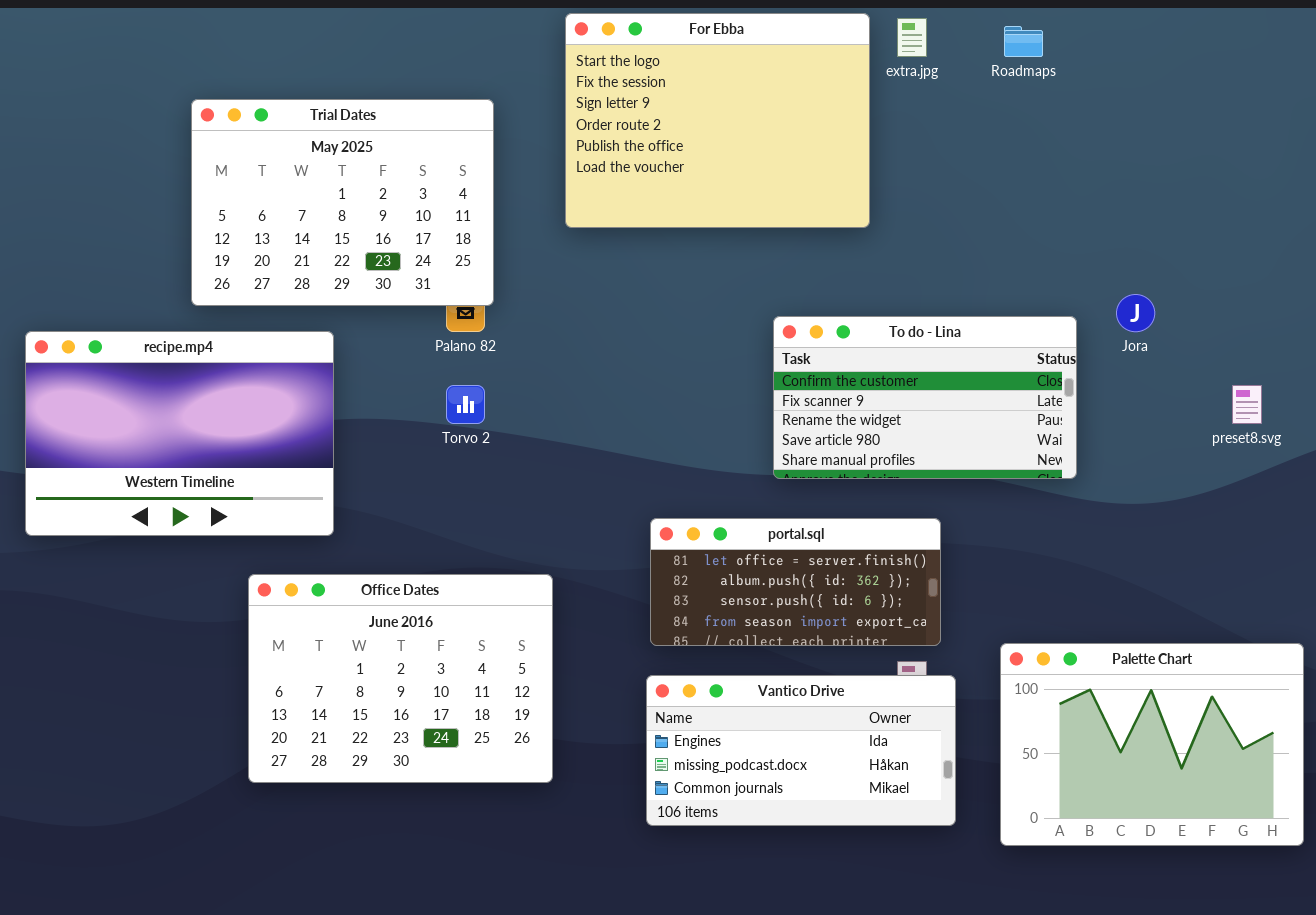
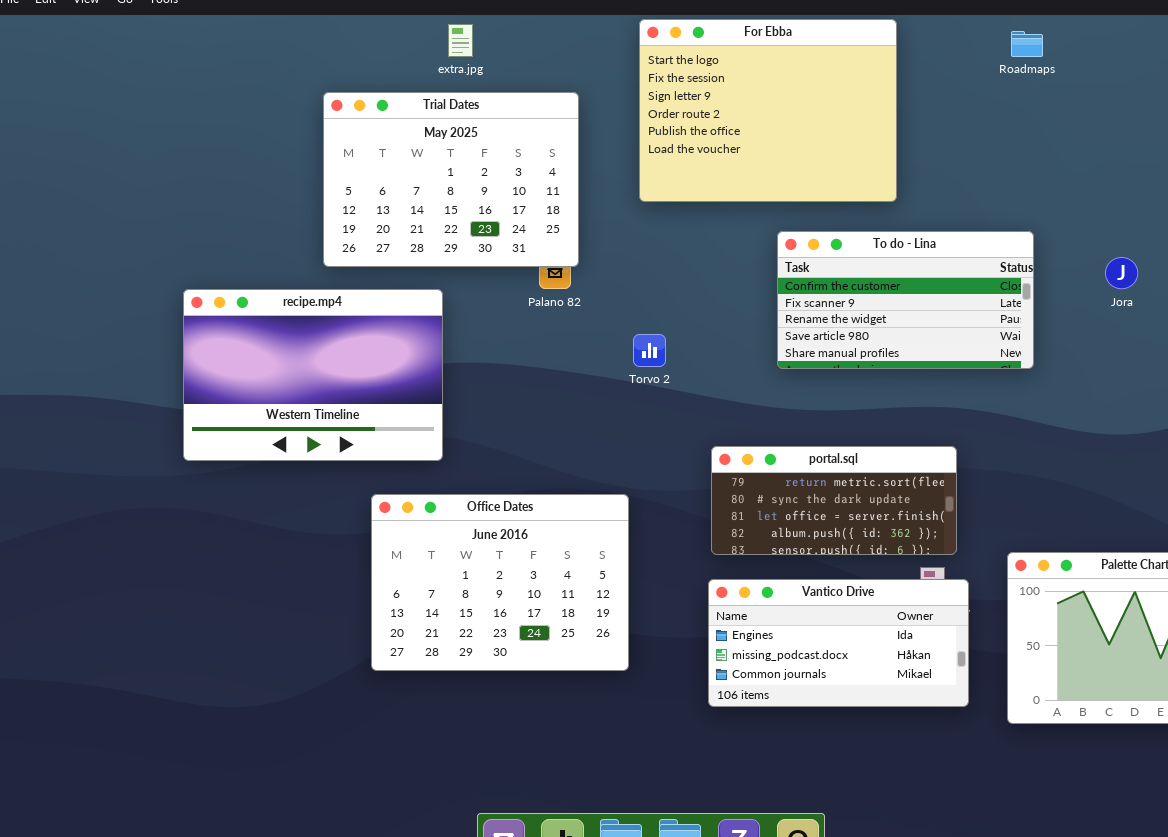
extra.jpg: [897,18,927,57] -> [448,24,473,57], moved
To do - Lina: [773,316,1077,479] -> [777,231,1034,369], moved
Torvo 2: [446,385,485,424] -> [633,334,666,367], moved
portal.sql: [650,518,941,646] -> [711,446,957,555], scrolled up 2 rows

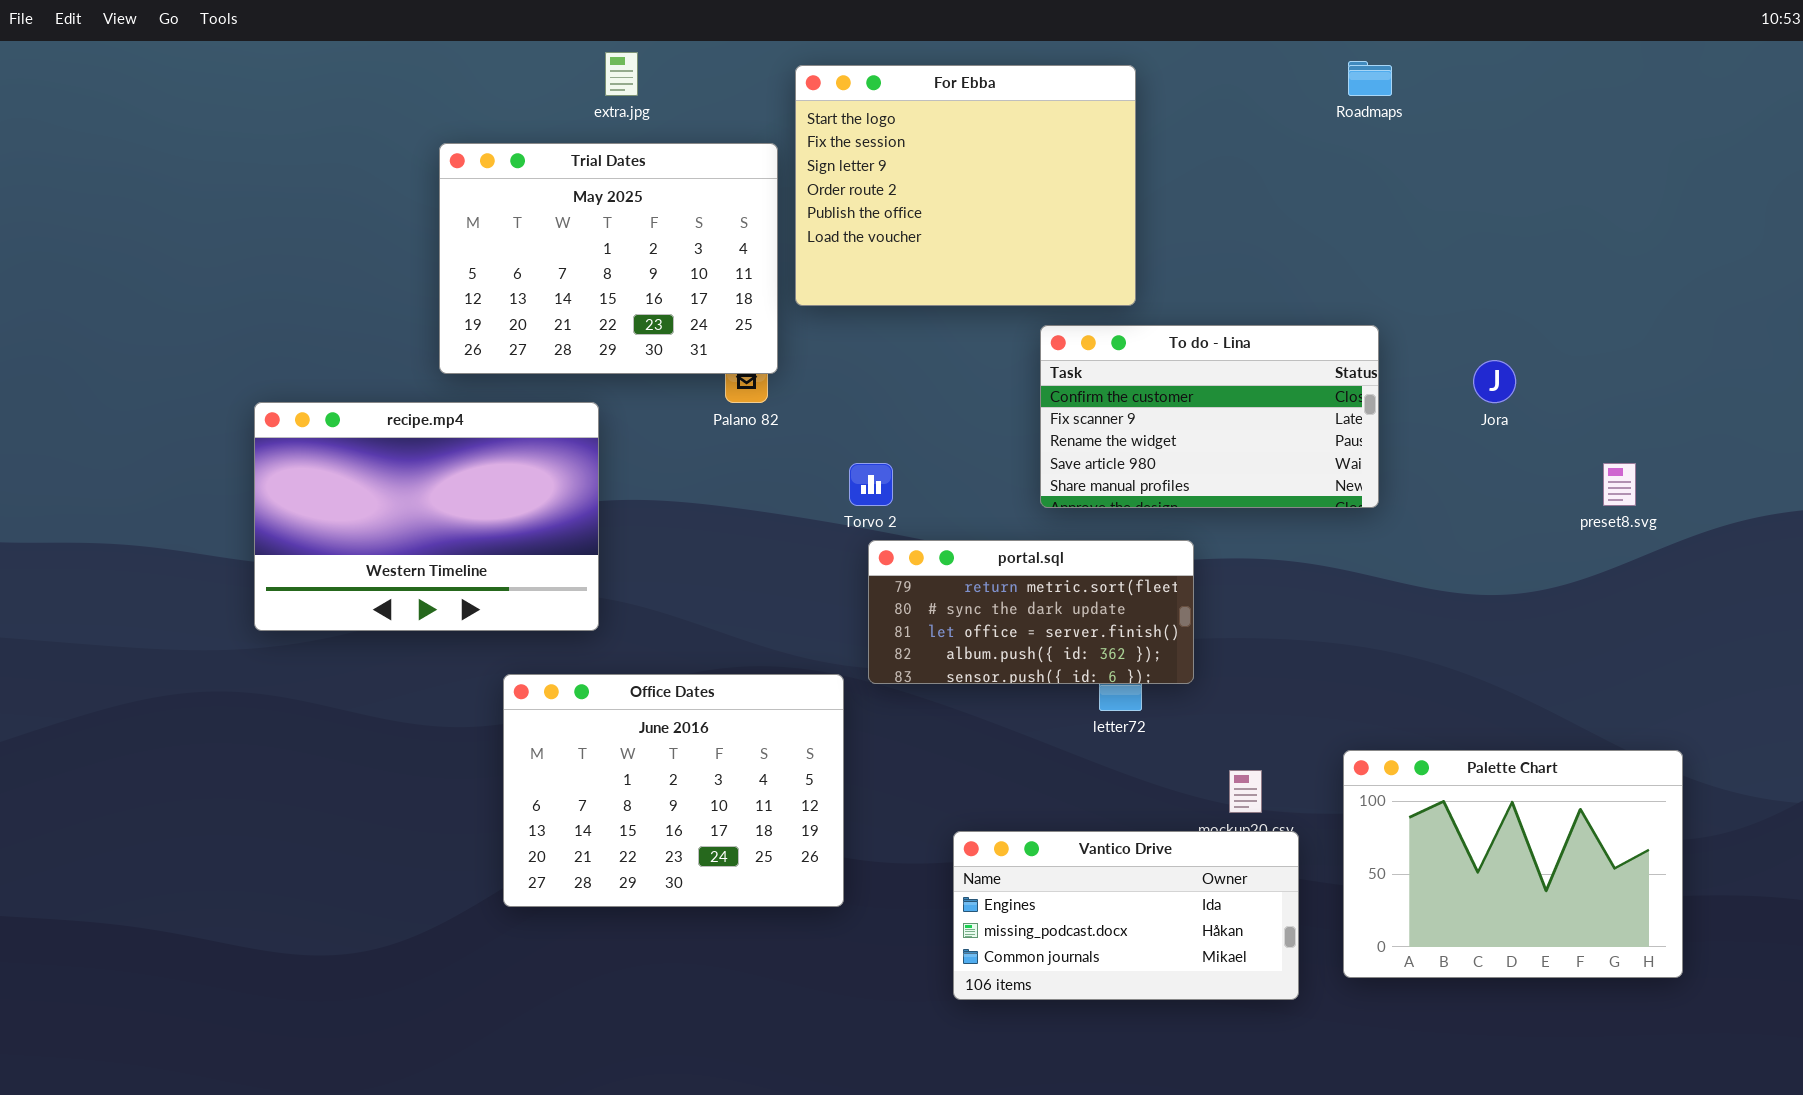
For Ebba: [639,19,897,202] -> [795,65,1136,306], moved
portal.sql: [711,446,957,555] -> [868,540,1194,684], moved
Vantico Drive: [708,579,969,707] -> [953,831,1299,1000], moved

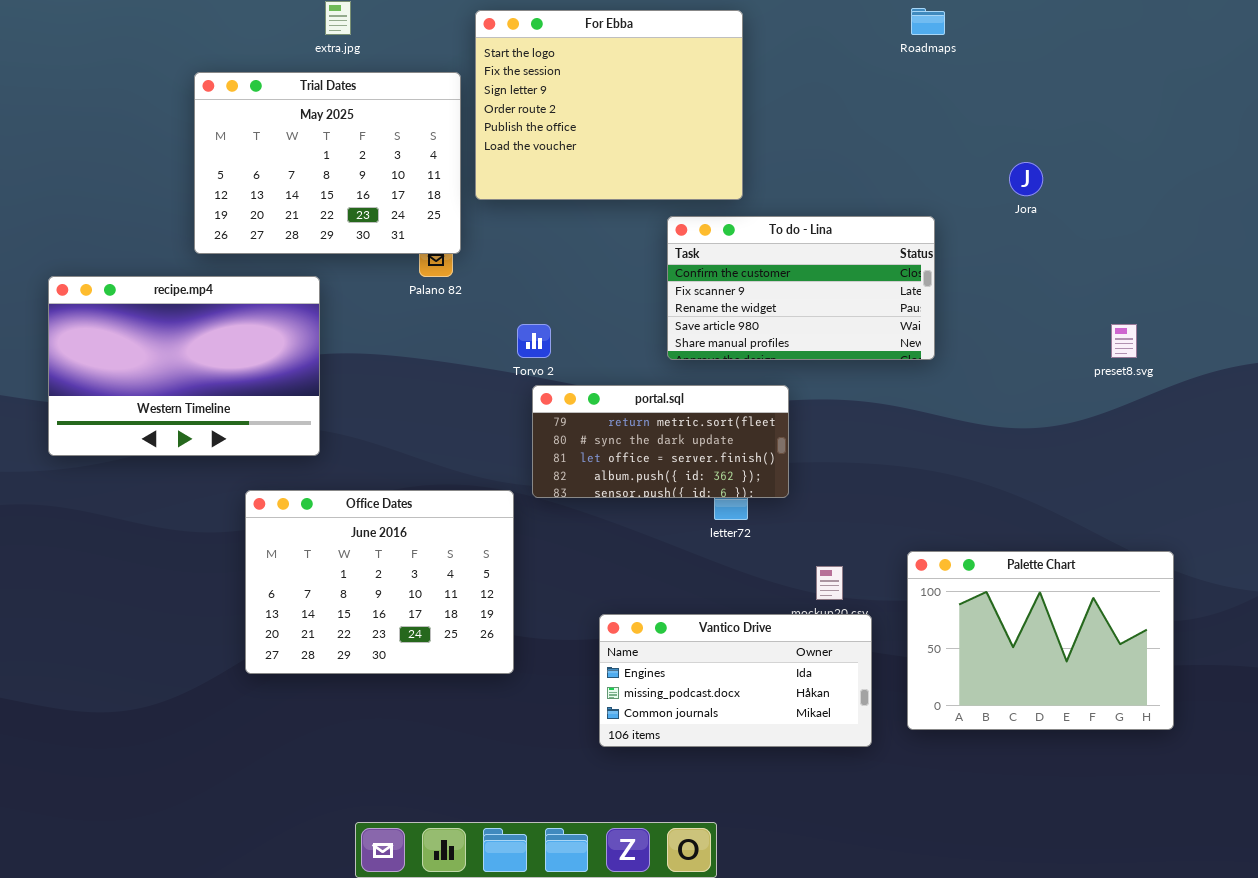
Jora: [1473,360,1516,403] -> [1009,162,1043,196], moved

